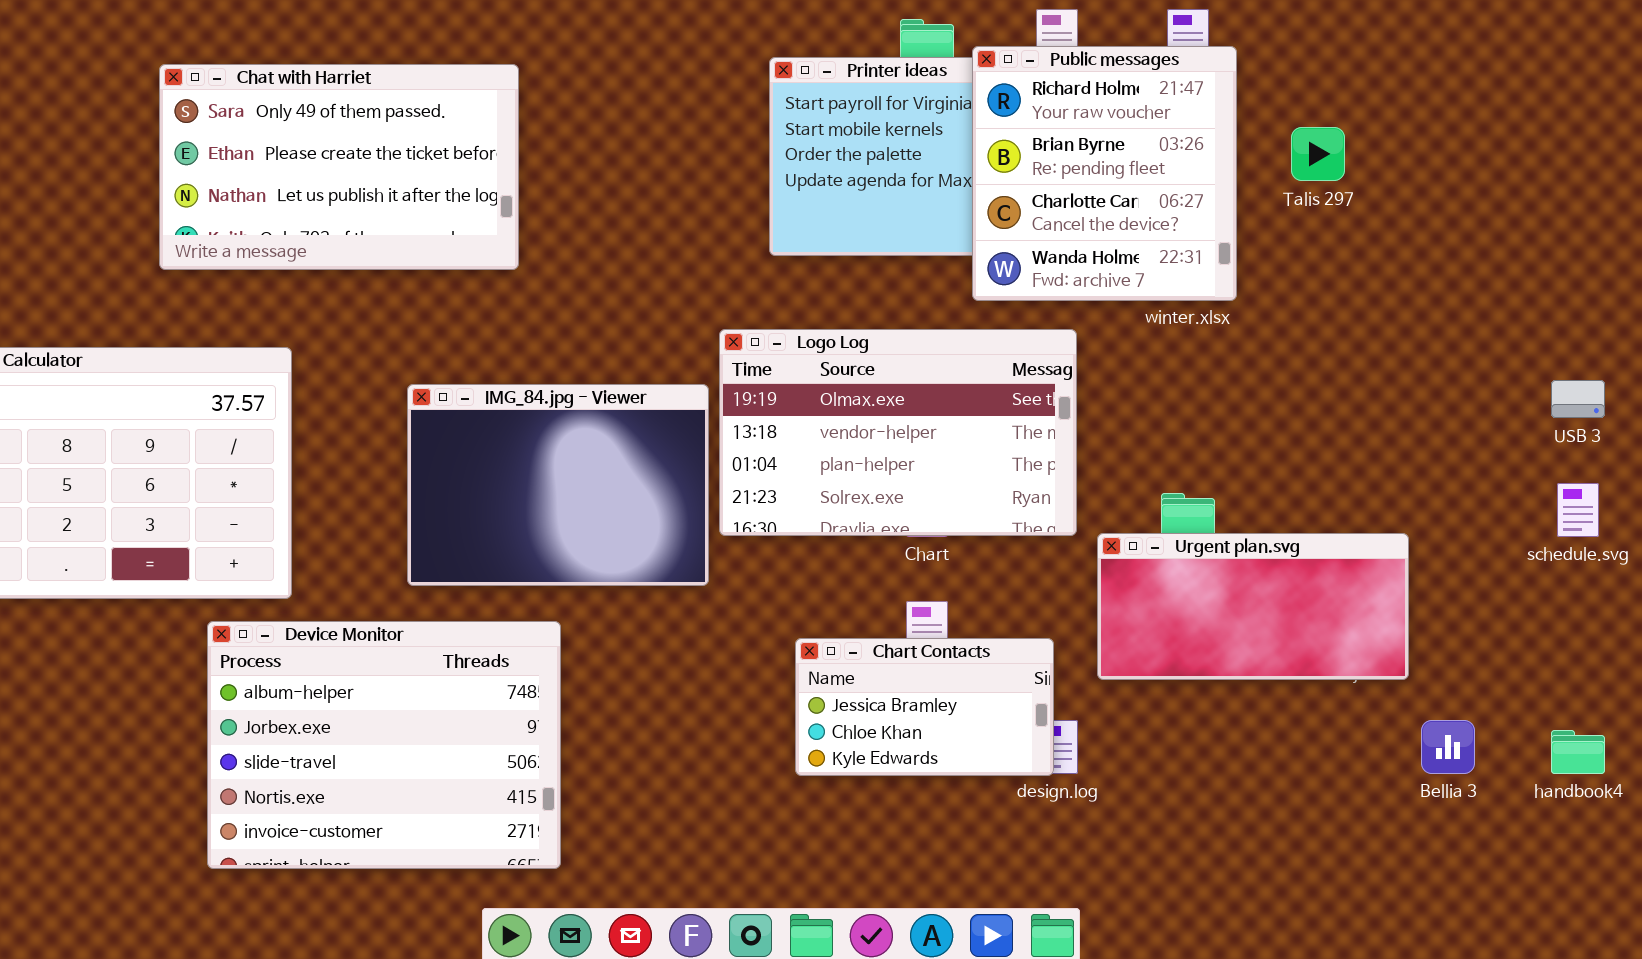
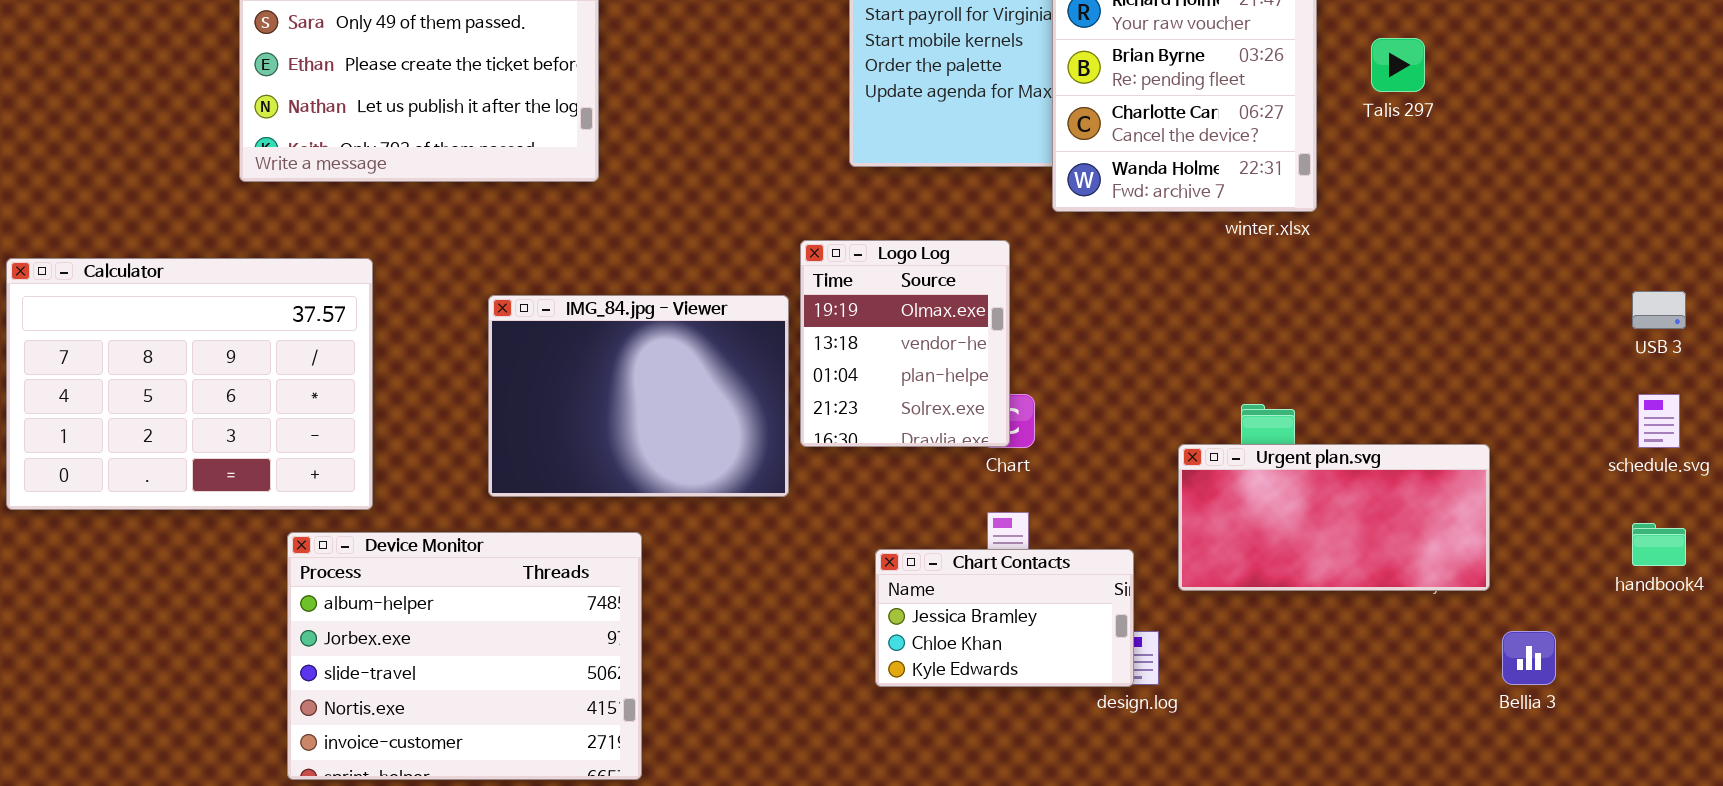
Logo Log: [719,329,1077,536] -> [800,240,1010,447], resized
handbook4: [1551,730,1605,774] -> [1632,523,1686,566], moved

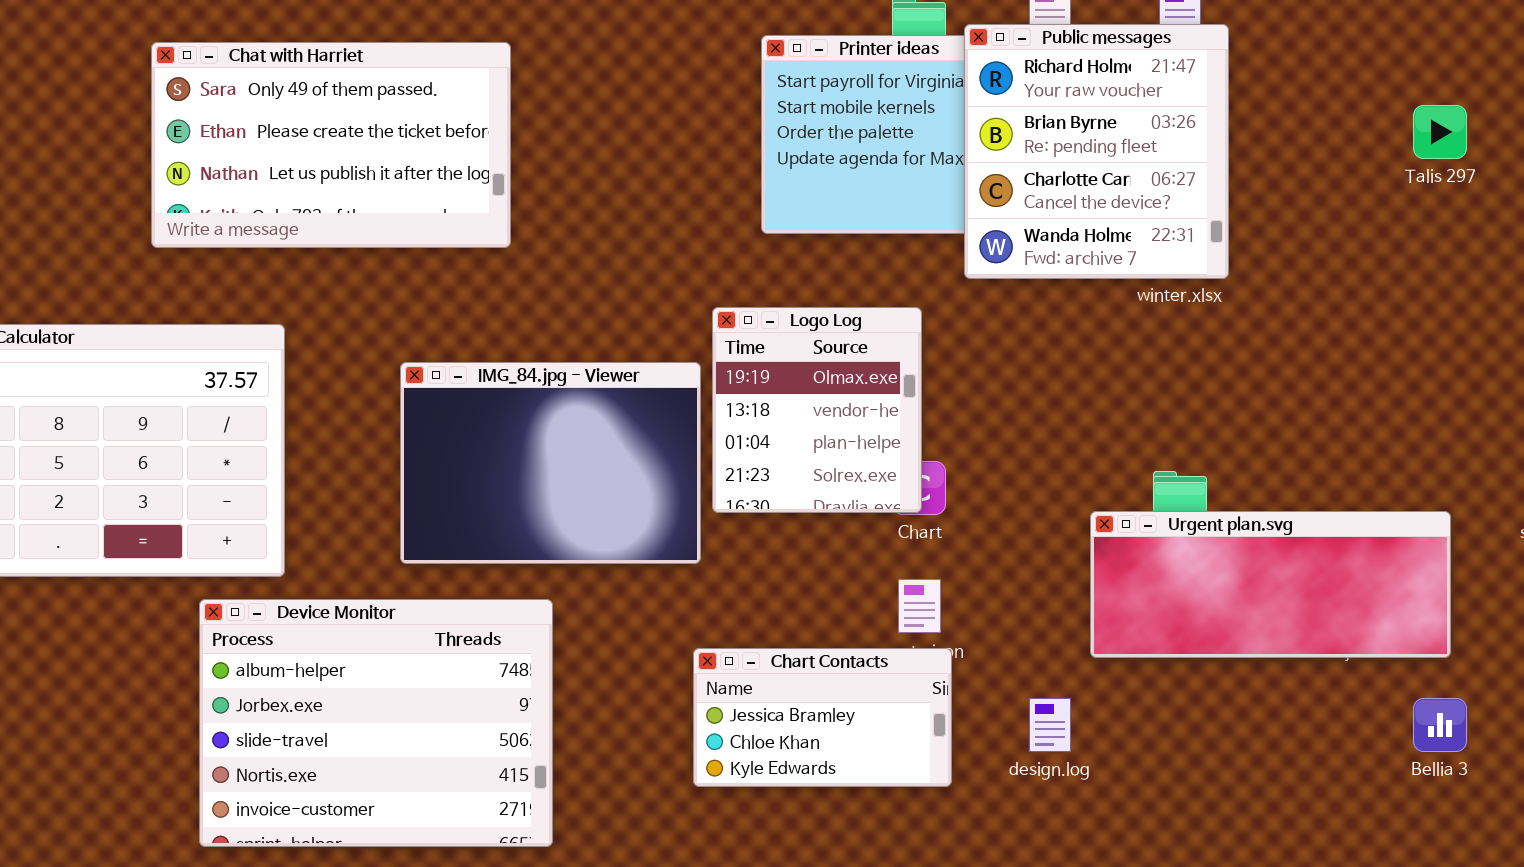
Talis 297: [1371,38,1425,92] -> [1413,105,1467,159], moved
Urgent plan.svg: [1178,444,1490,591] -> [1090,511,1451,658], resized
Chart Contacts: [875,549,1134,687] -> [693,648,952,787], moved

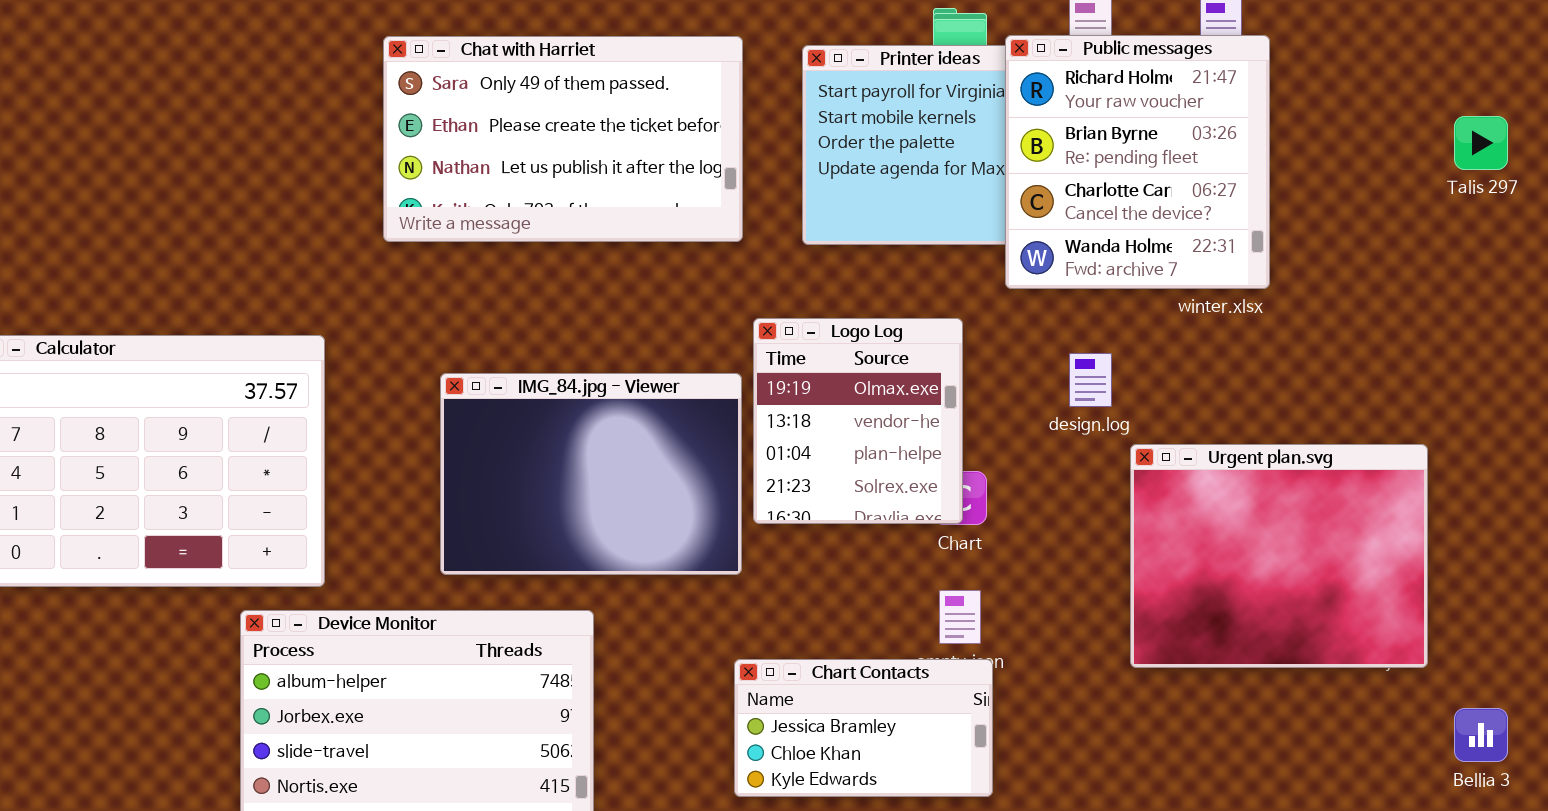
Chat with Harriet: [151,42,511,248] -> [383,36,743,242], moved
Urgent plan.svg: [1090,511,1451,658] -> [1130,444,1428,668], resized
design.log: [1029,698,1071,752] -> [1069,353,1112,407], moved

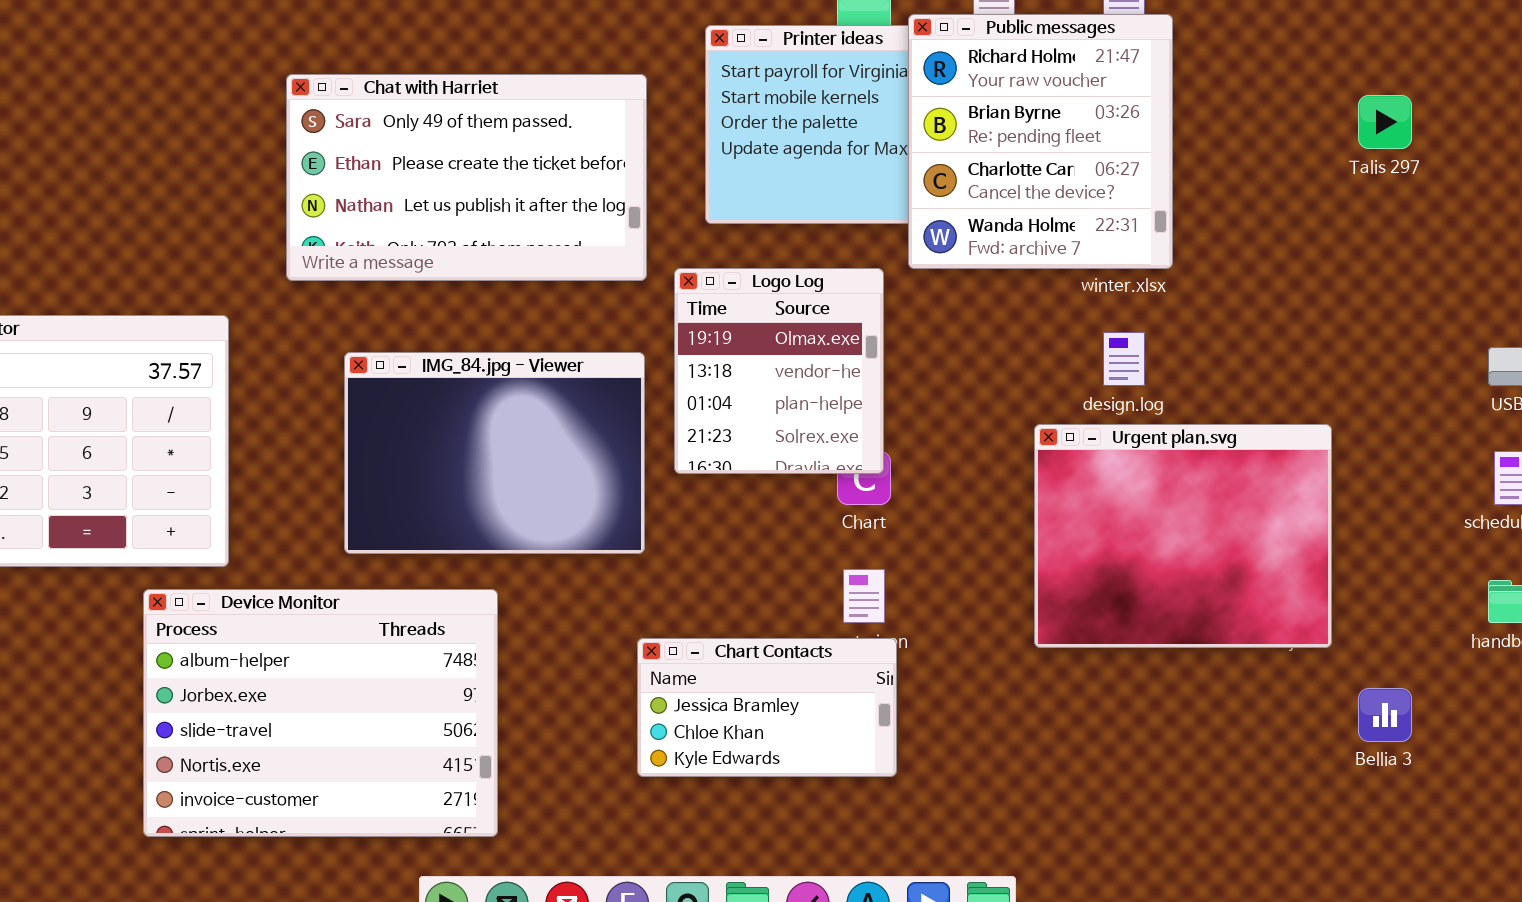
Chat with Harriet: [383,36,743,242] -> [286,74,647,281], moved
Logo Log: [753,318,963,524] -> [674,268,884,474], moved
design.log: [1069,353,1112,407] -> [1103,332,1145,386], moved

